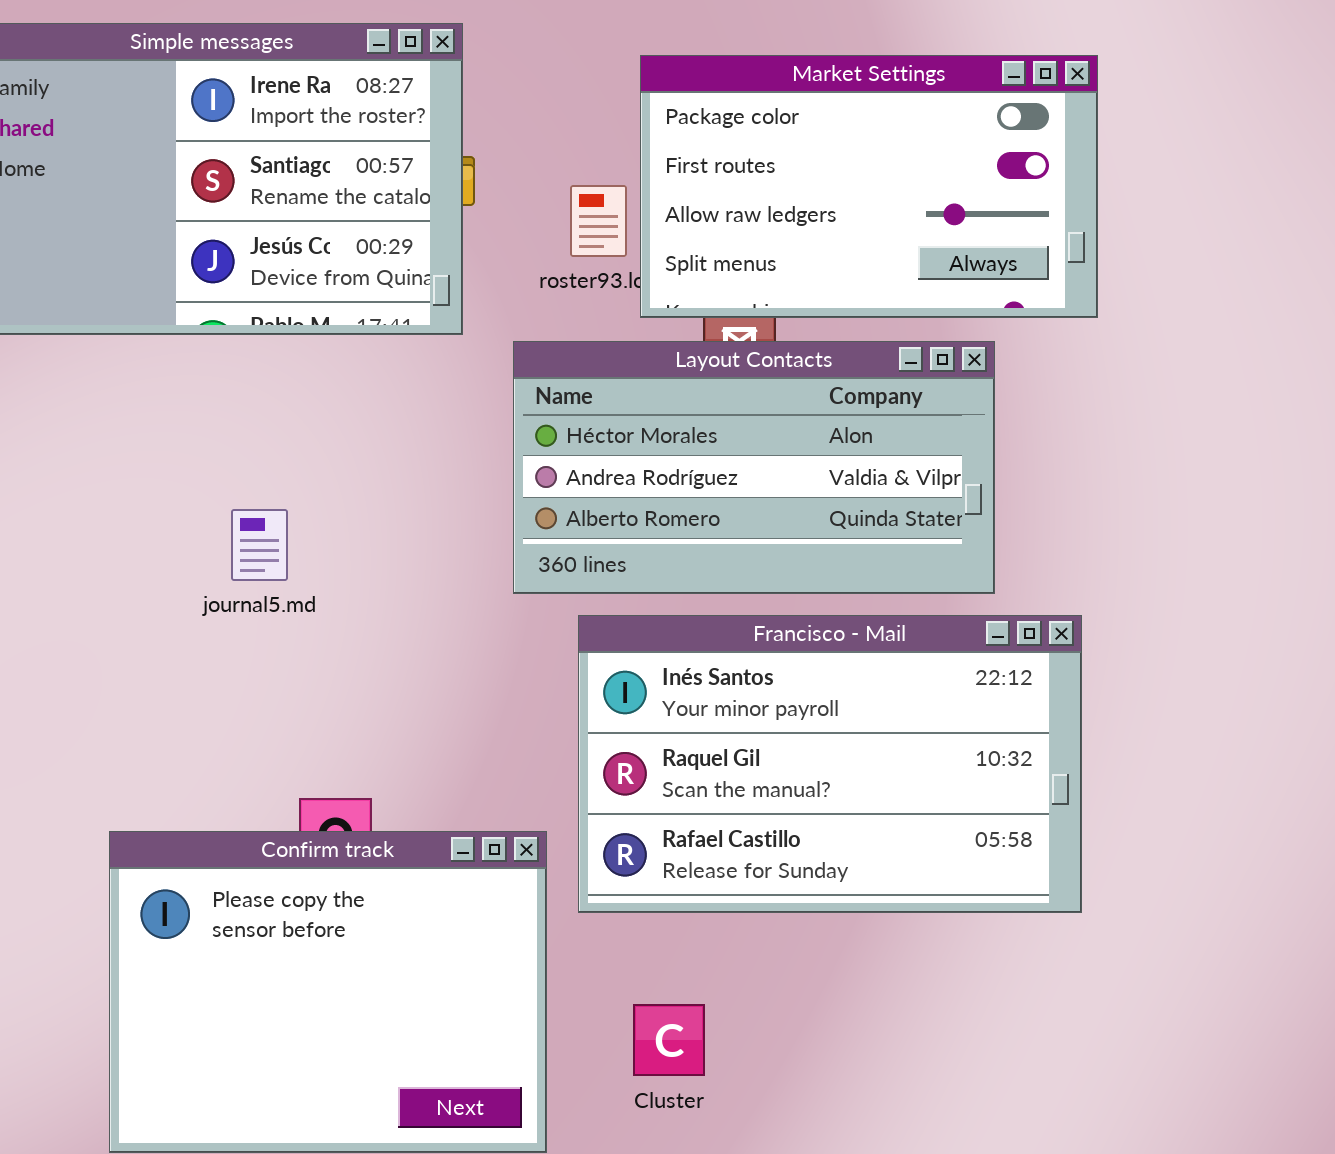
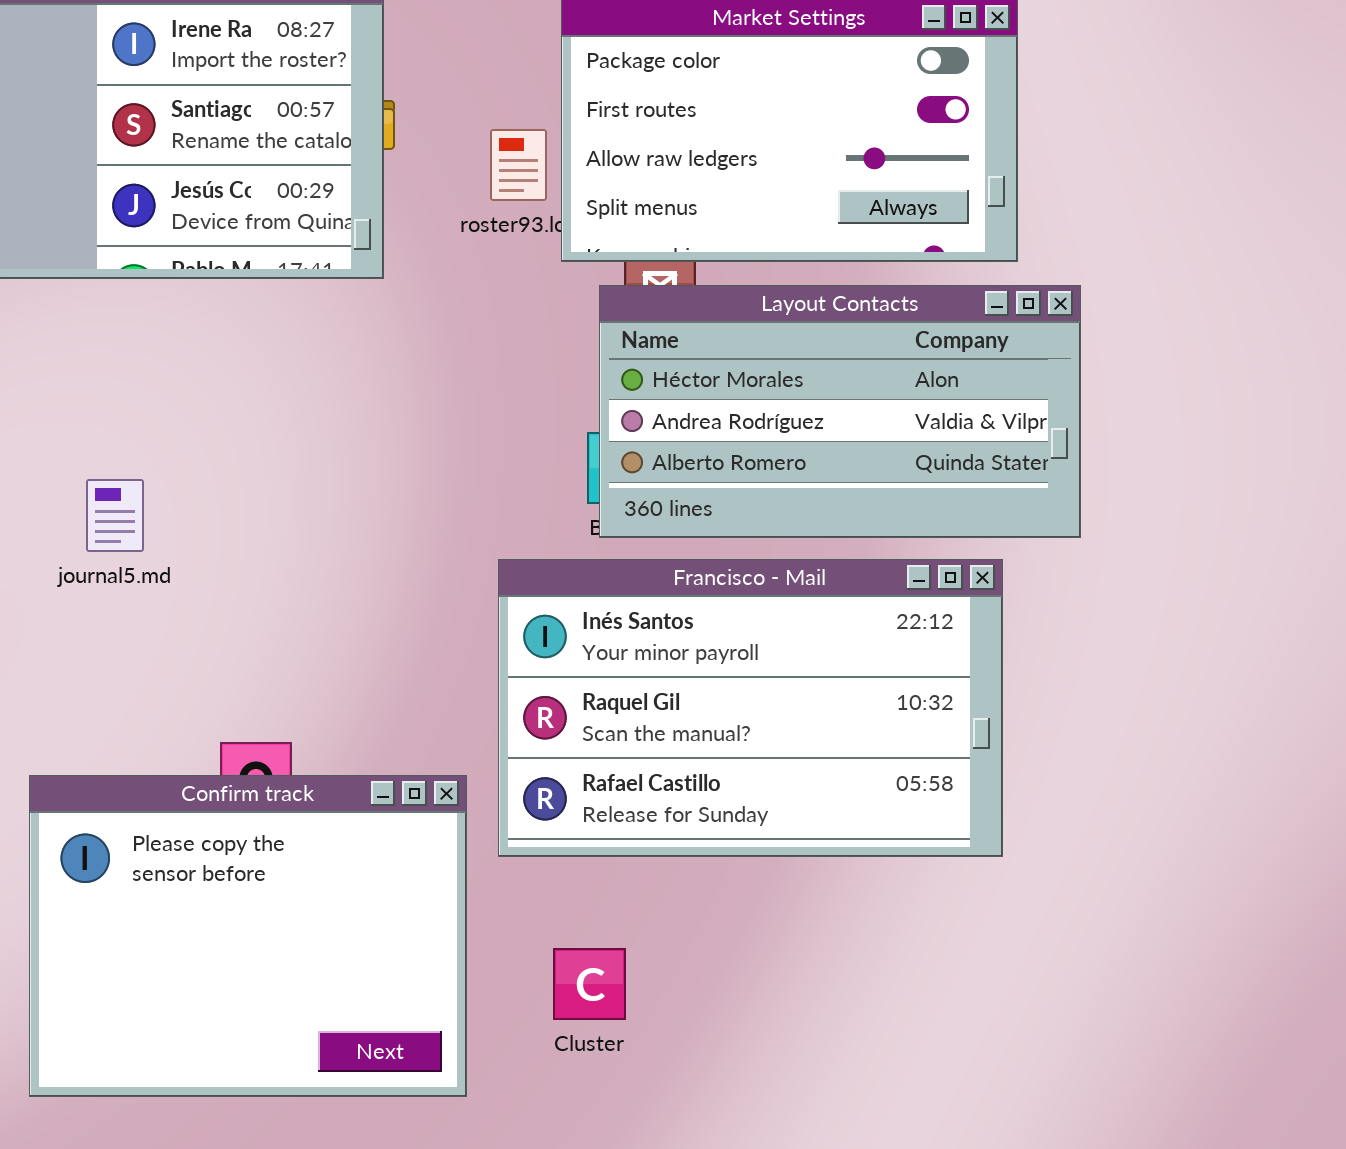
Layout Contacts: [513,341,995,594] -> [599,285,1081,538], moved
journal5.md: [231,509,288,581] -> [86,479,144,552], moved

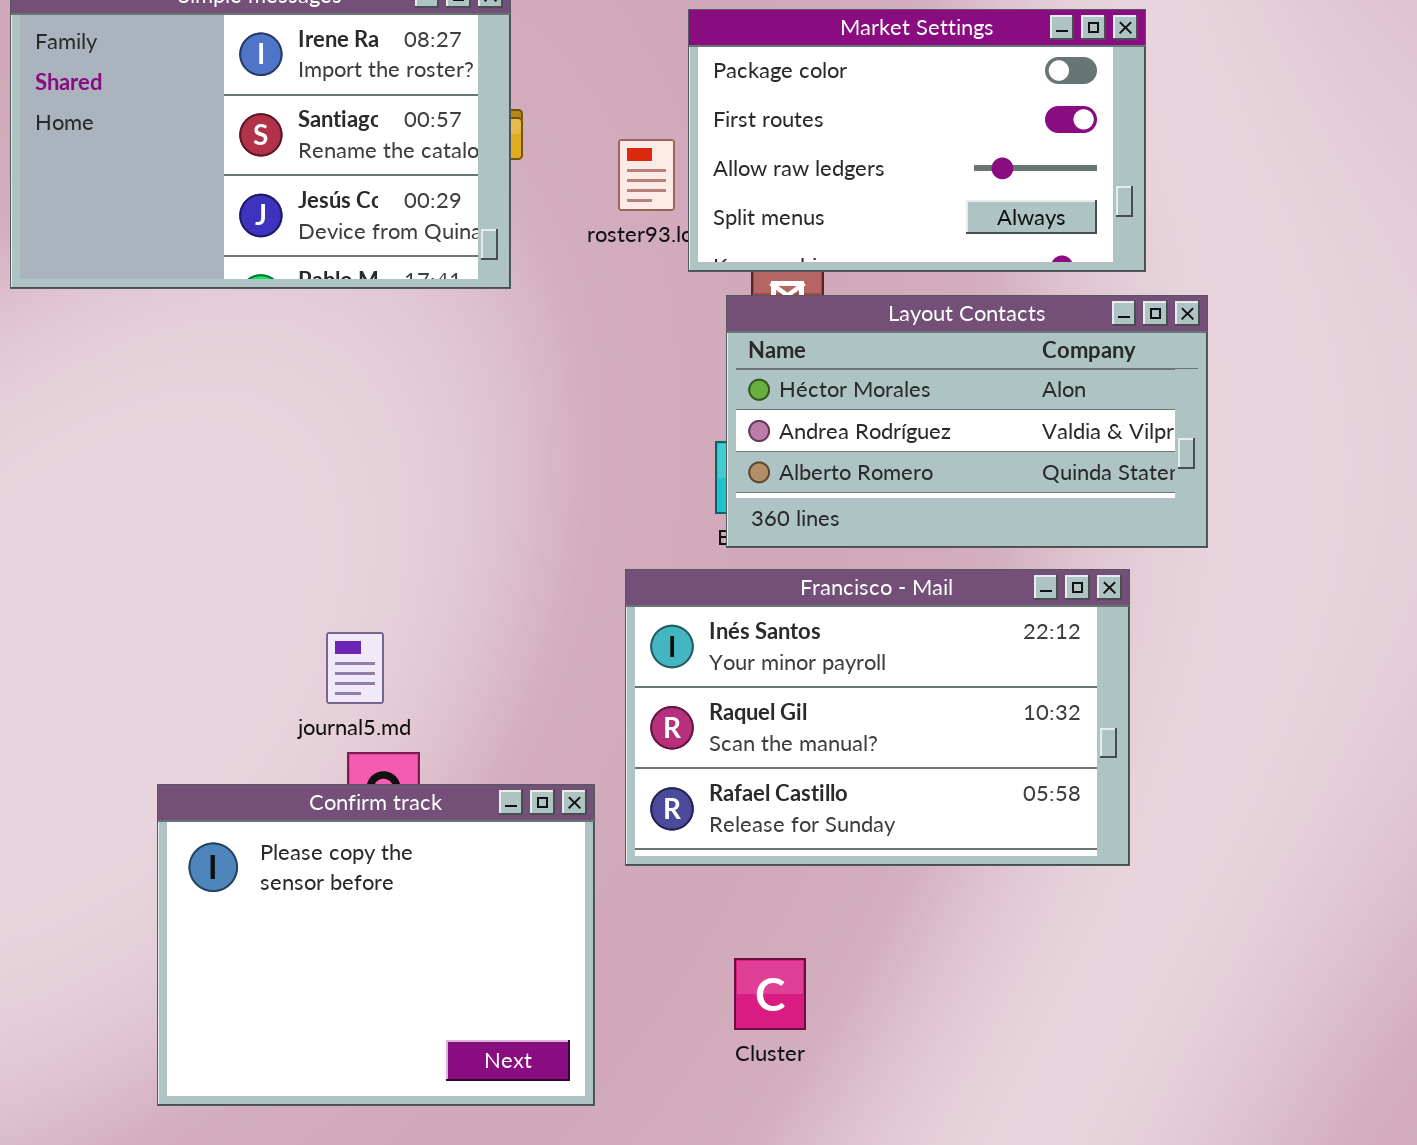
journal5.md: [86,479,144,552] -> [326,632,384,704], moved
Cluster: [553,948,626,1020] -> [734,958,806,1030], moved

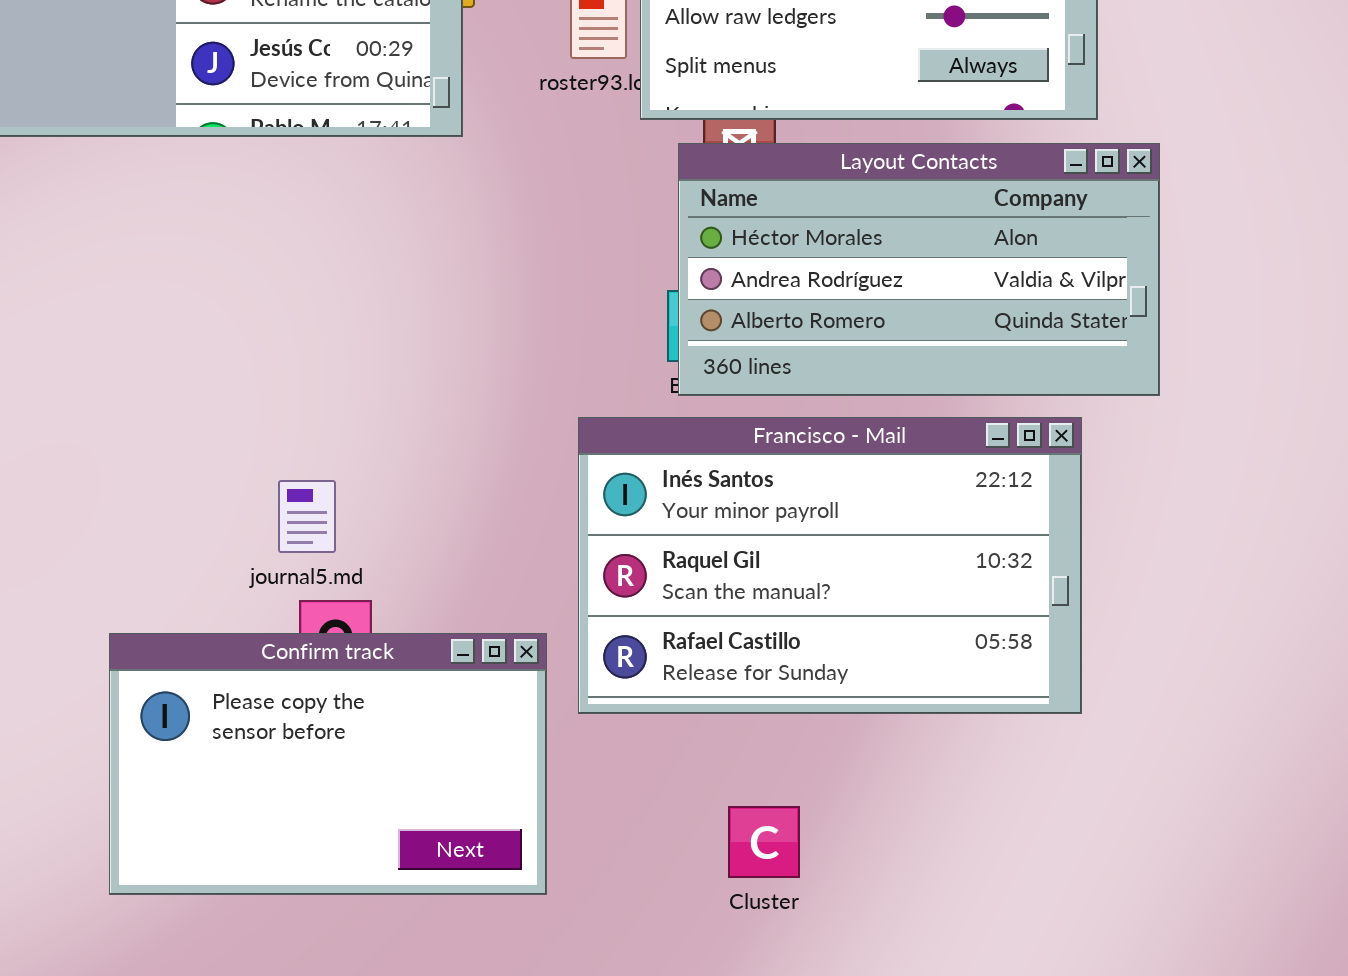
Confirm track: [157,784,595,1106] -> [109,633,547,895], resized
Cluster: [734,958,806,1030] -> [728,806,800,878], moved

